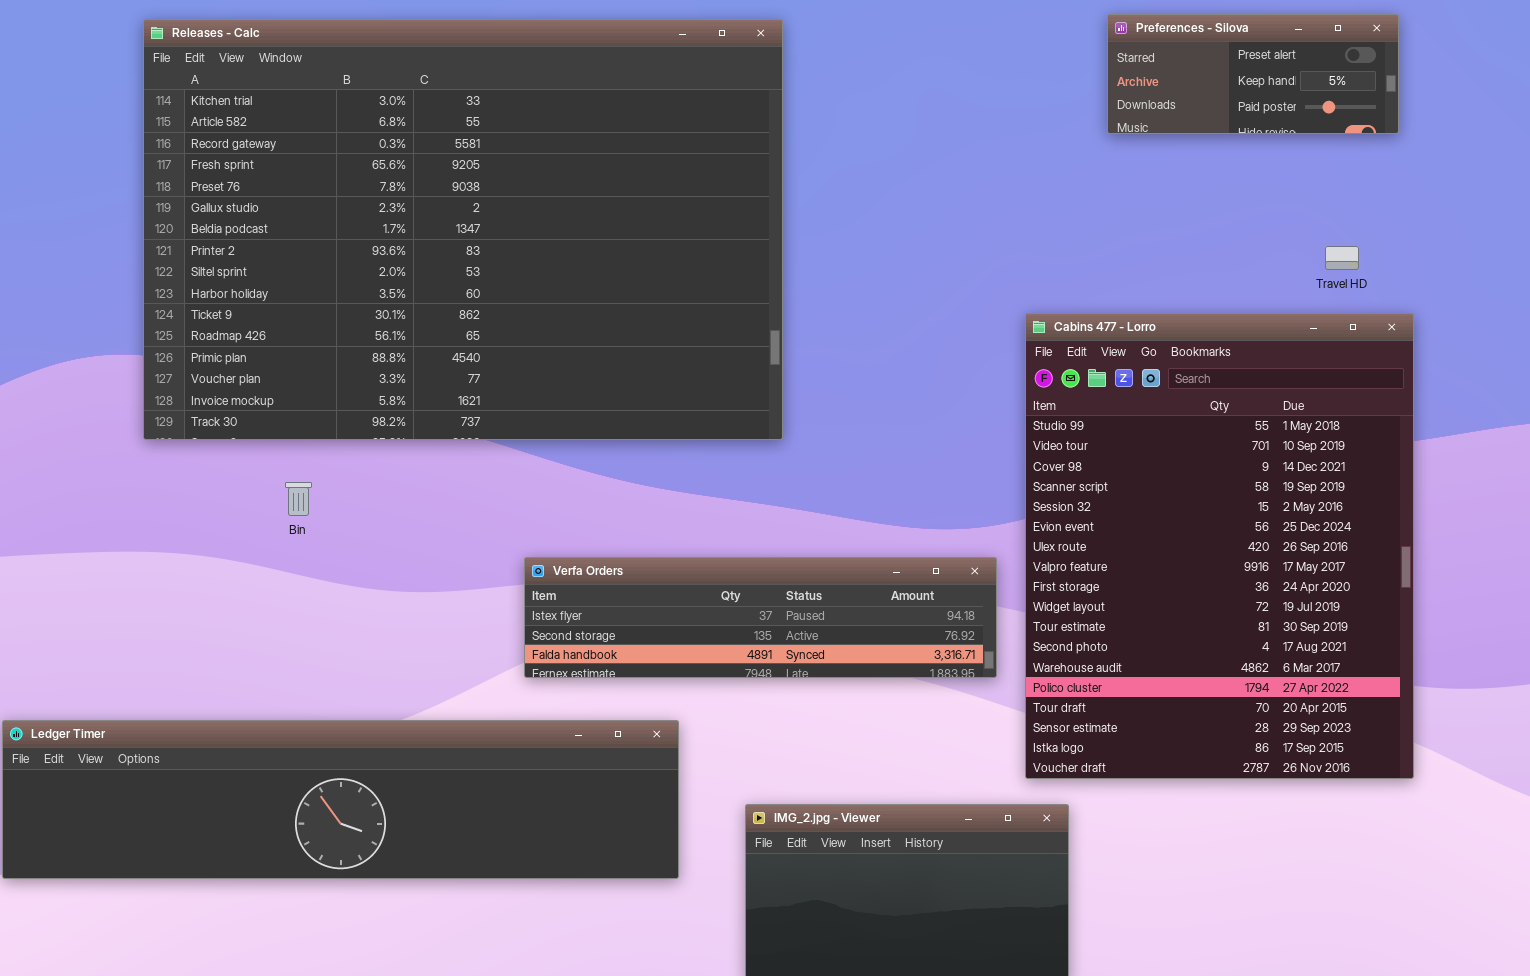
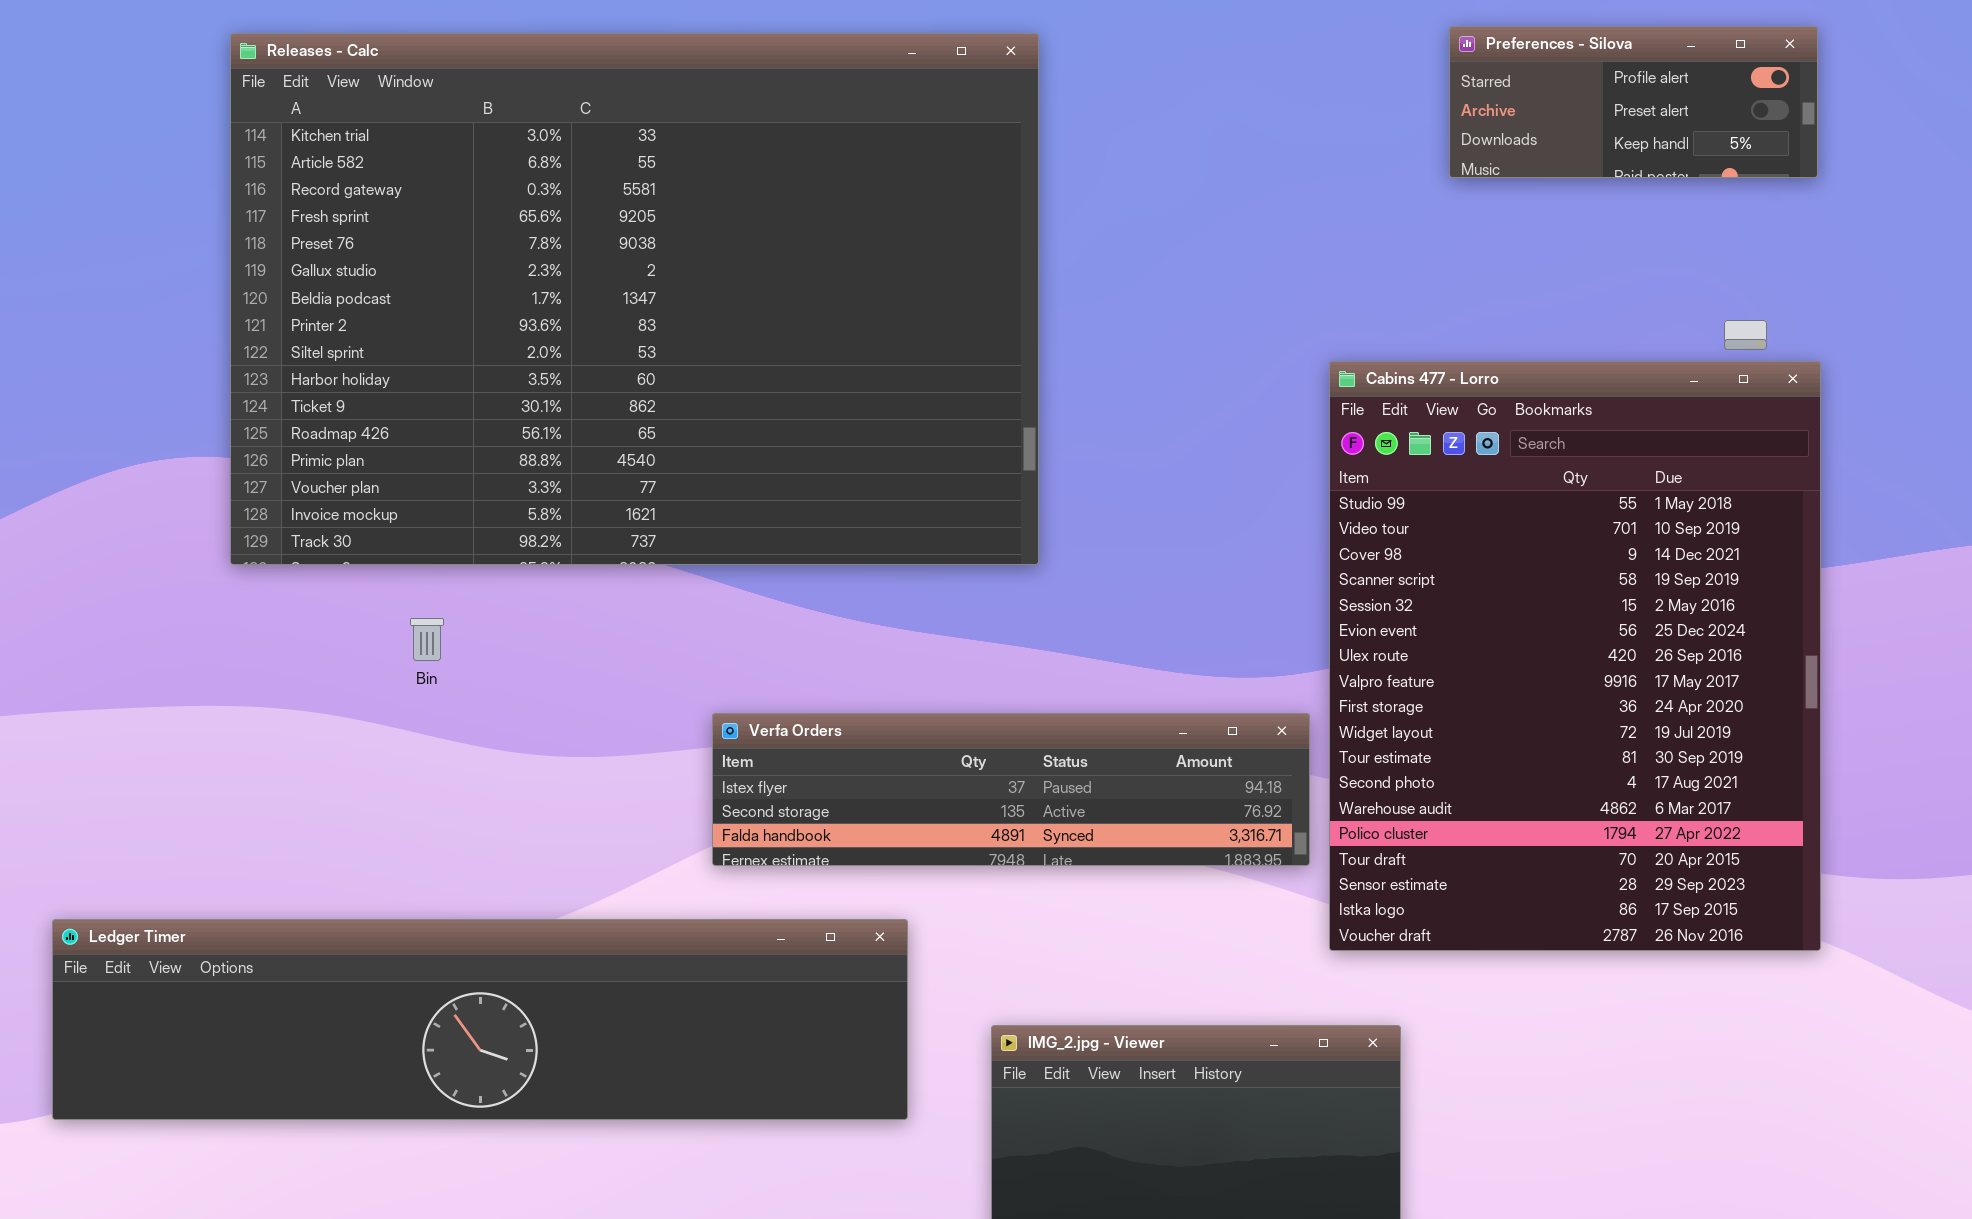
Preferences - Silova: [1107,14,1399,134] -> [1449,26,1818,178], scrolled up 1 row
Cabins 477 - Lorro: [1025,313,1414,779] -> [1329,361,1821,951], moved

